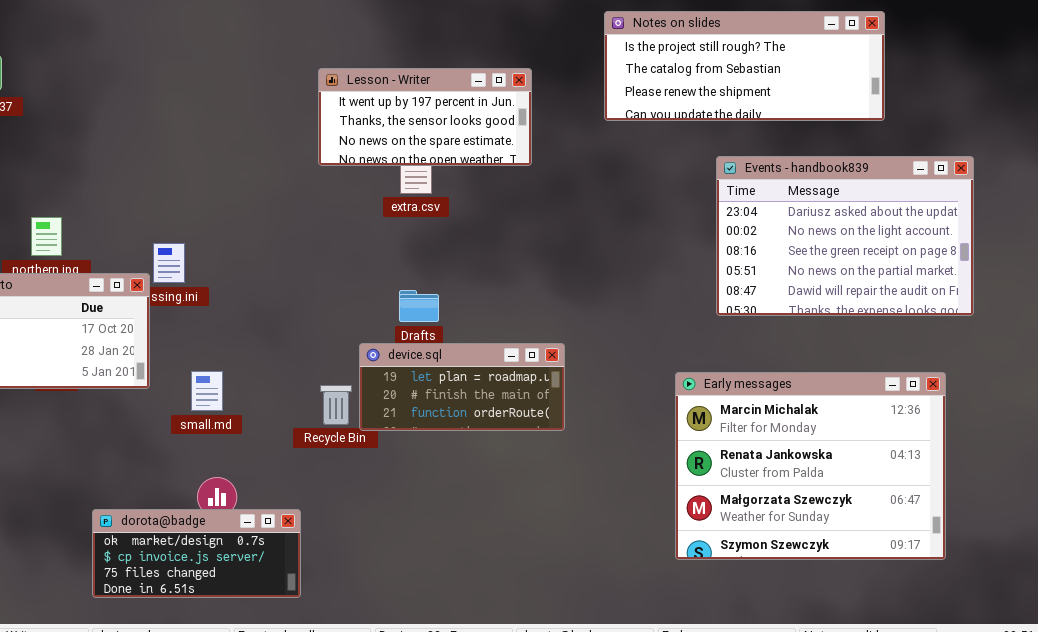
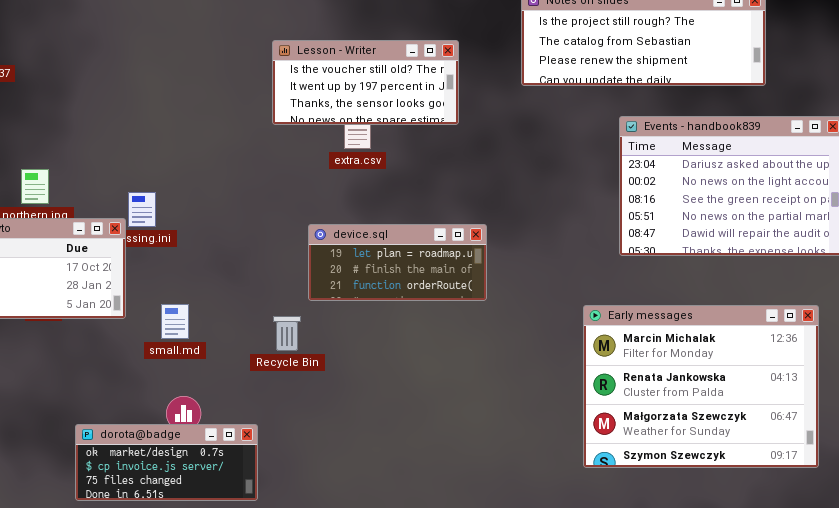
Lesson - Writer: [318,68,532,166] -> [272,40,459,125], scrolled up 1 row
device.sql: [359,343,565,431] -> [308,224,487,301], moved

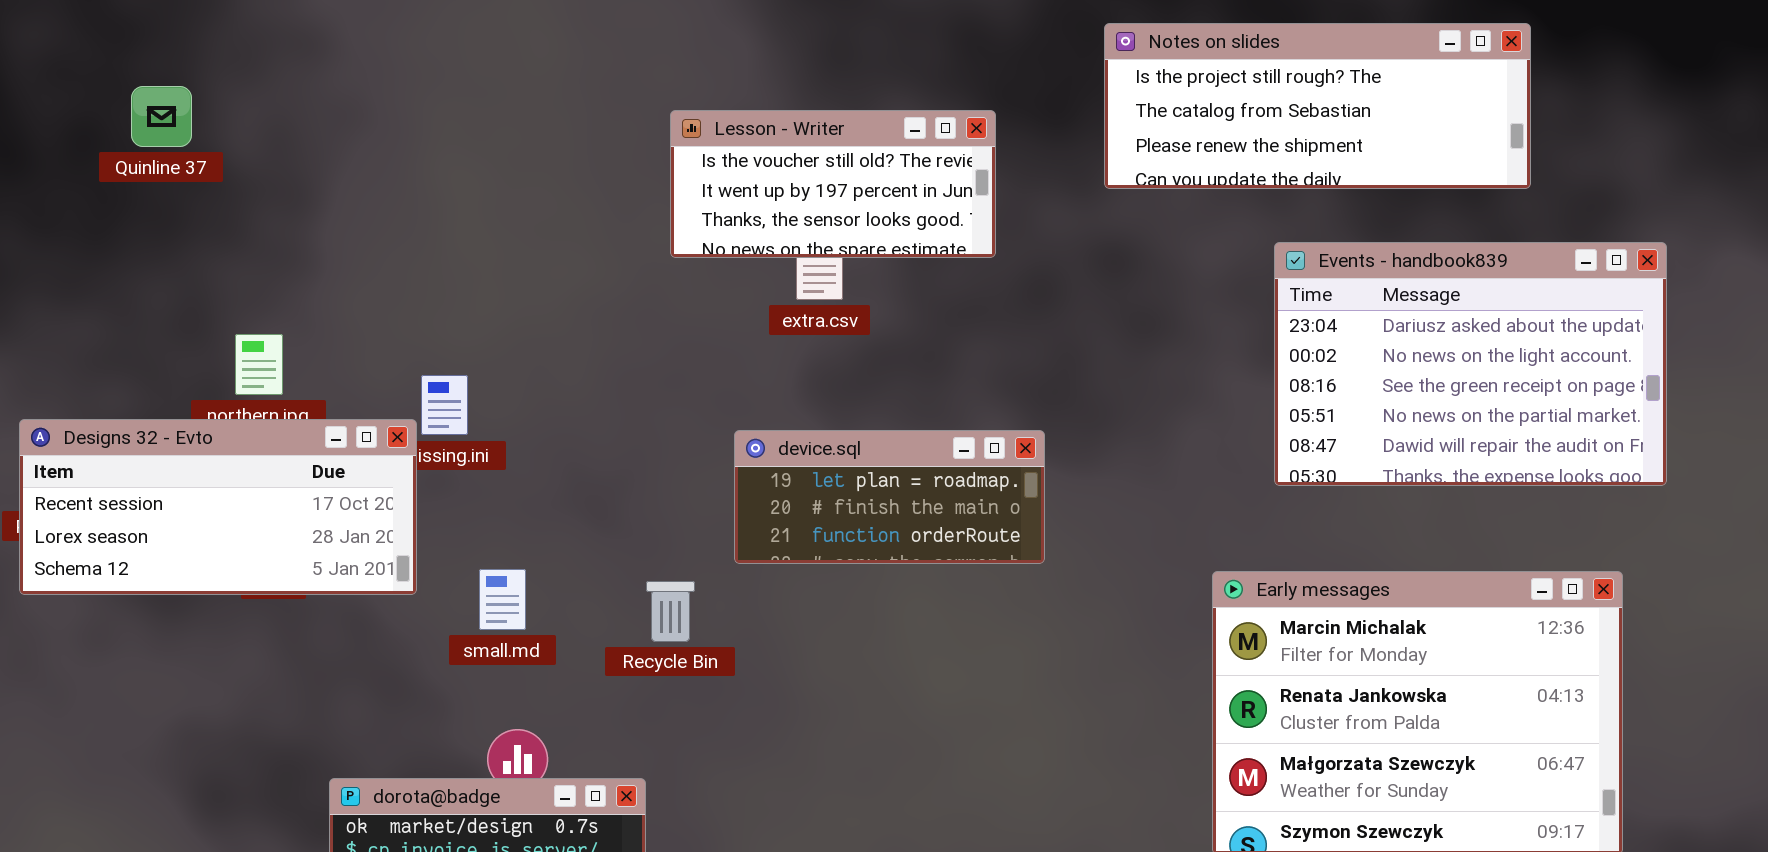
Recycle Bin: [273,316,301,351] -> [646,581,695,642], moved

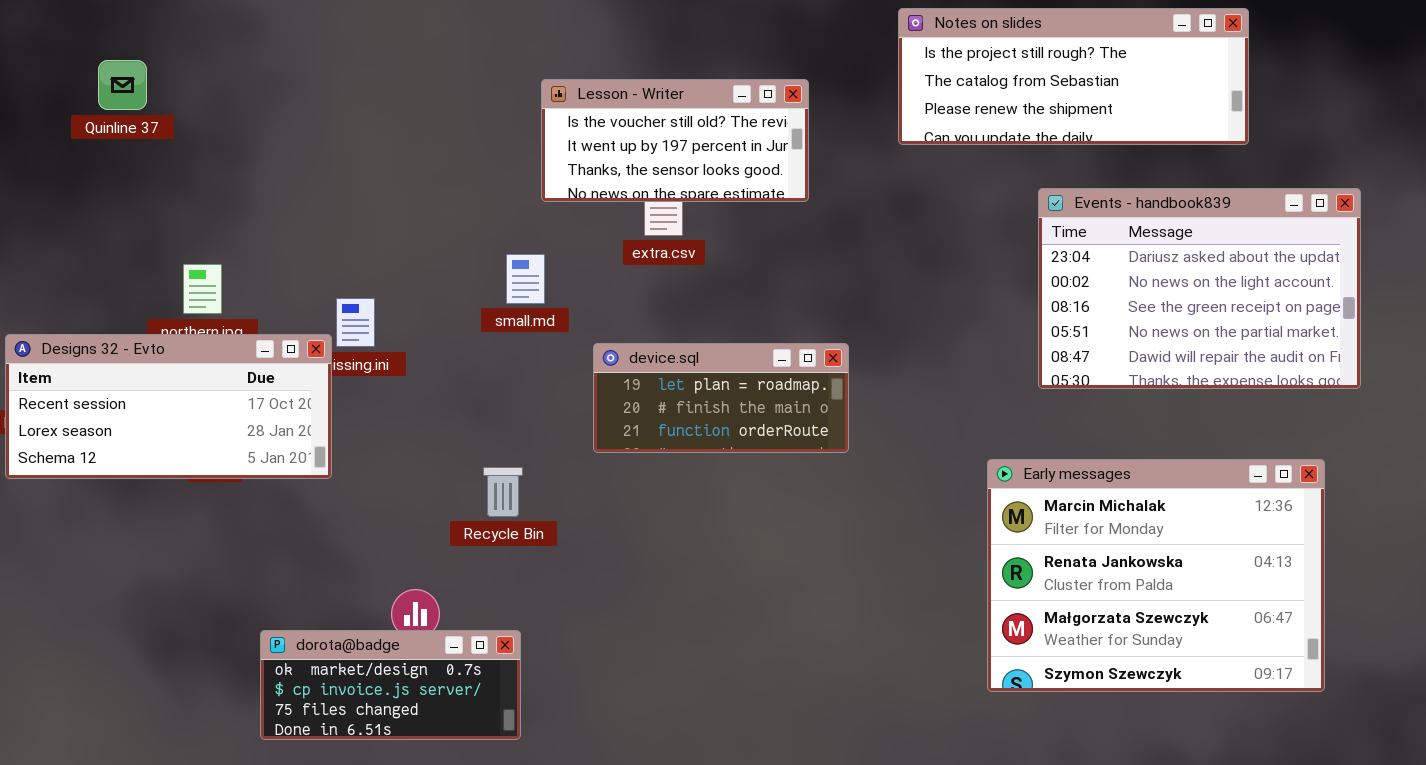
small.md: [479,569,526,630] -> [506,254,545,304], moved
Recycle Bin: [646,581,695,642] -> [483,467,523,517], moved

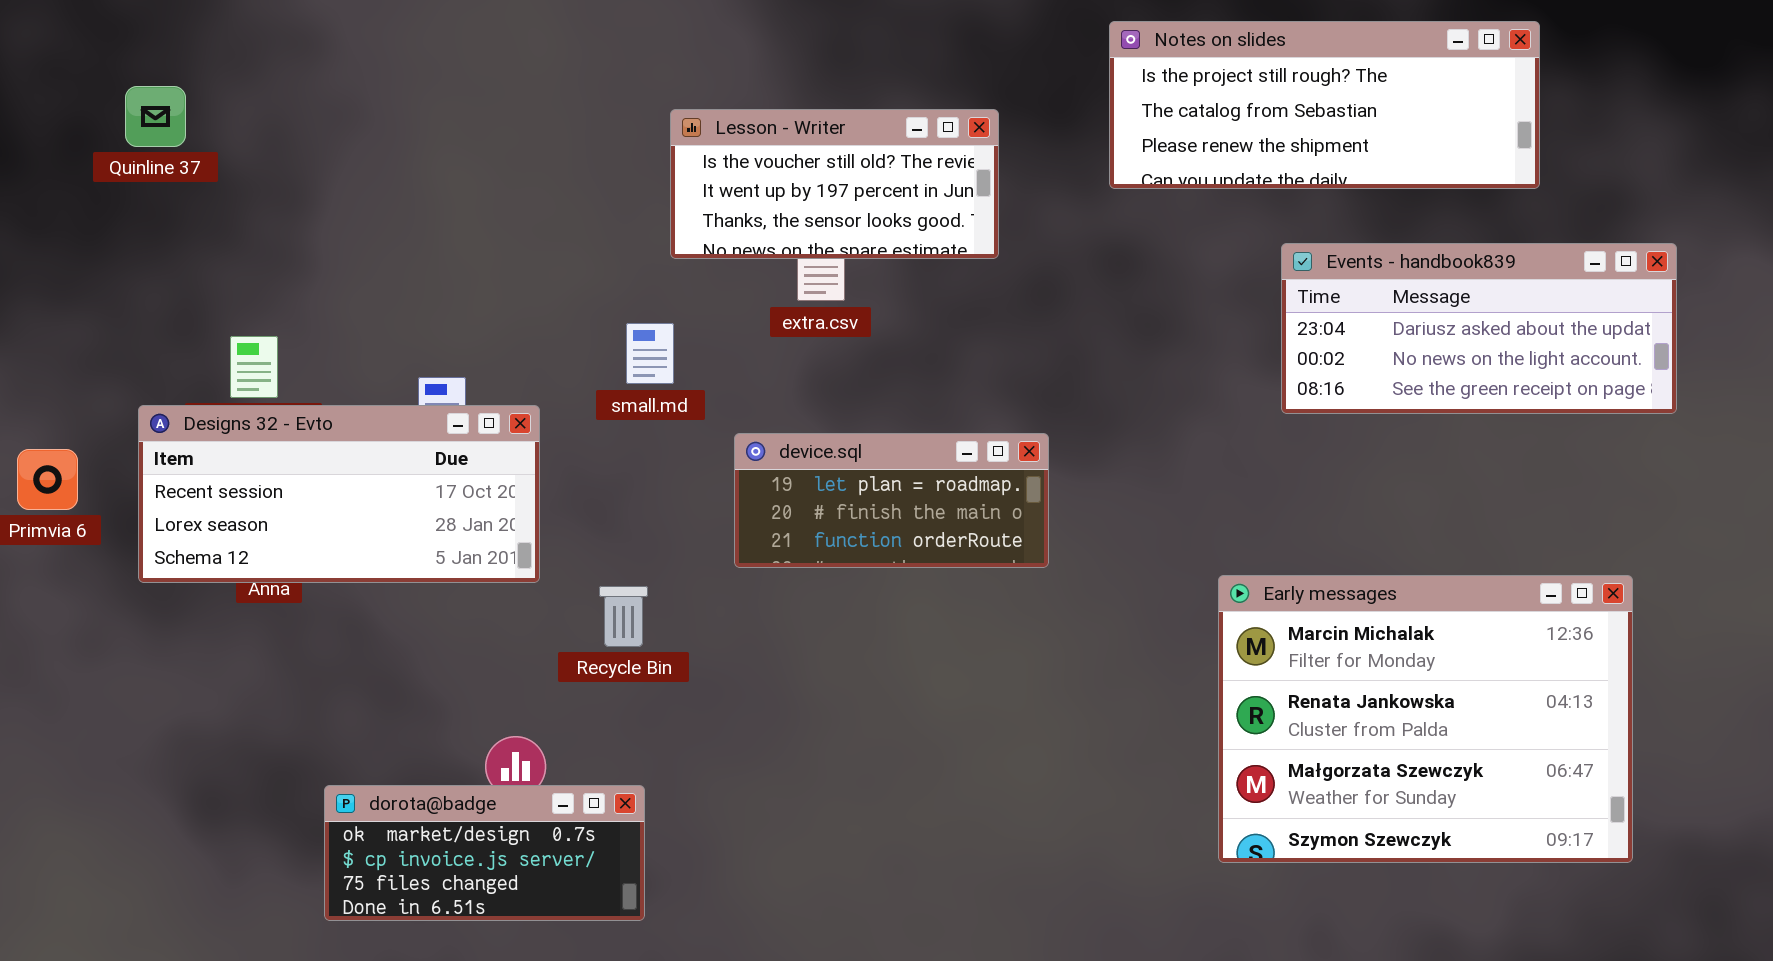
Events - handbook839: [1038,188,1361,389] -> [1281,243,1677,414], resized
Designs 32 - Evto: [5,334,332,479] -> [138,405,540,583], moved

